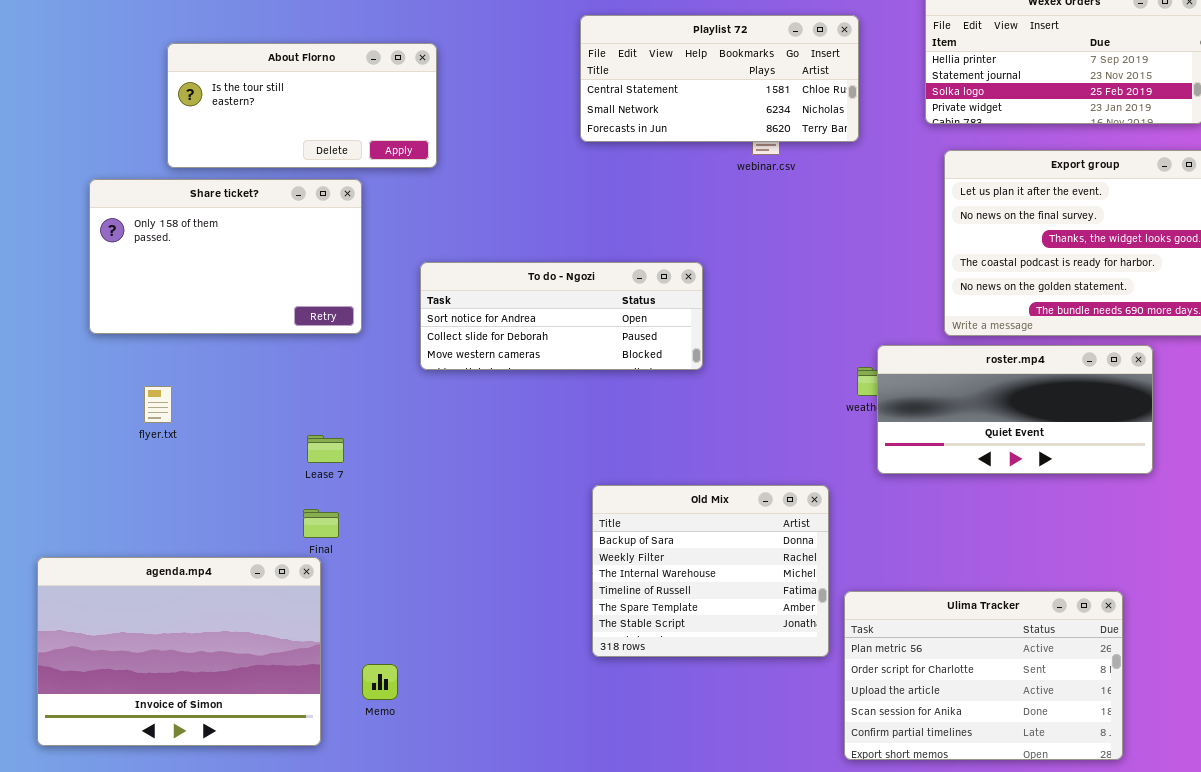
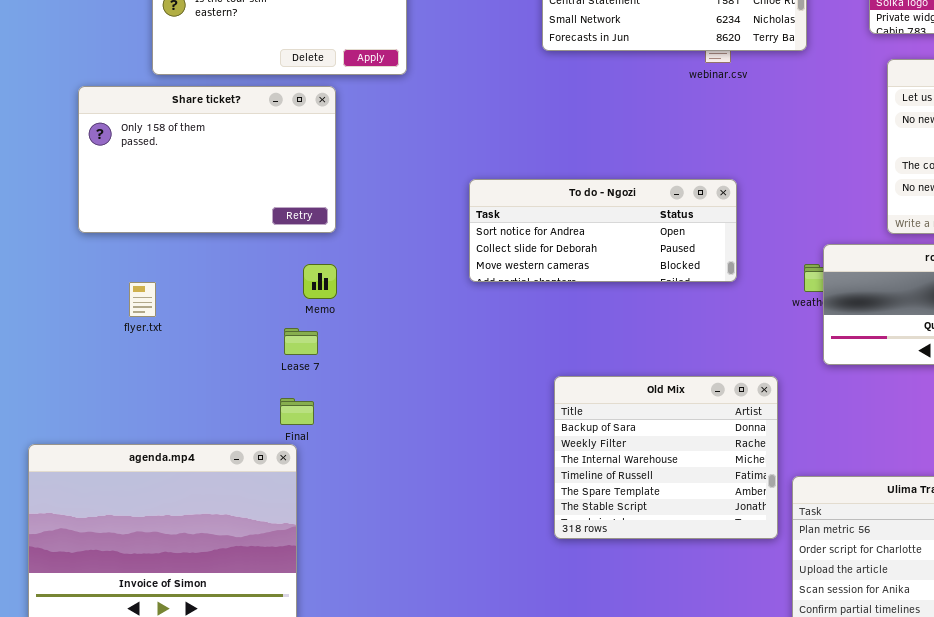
To do - Ngozi: [420,262,703,370] -> [469,179,737,282], moved
Memo: [362,664,398,700] -> [303,264,337,299], moved

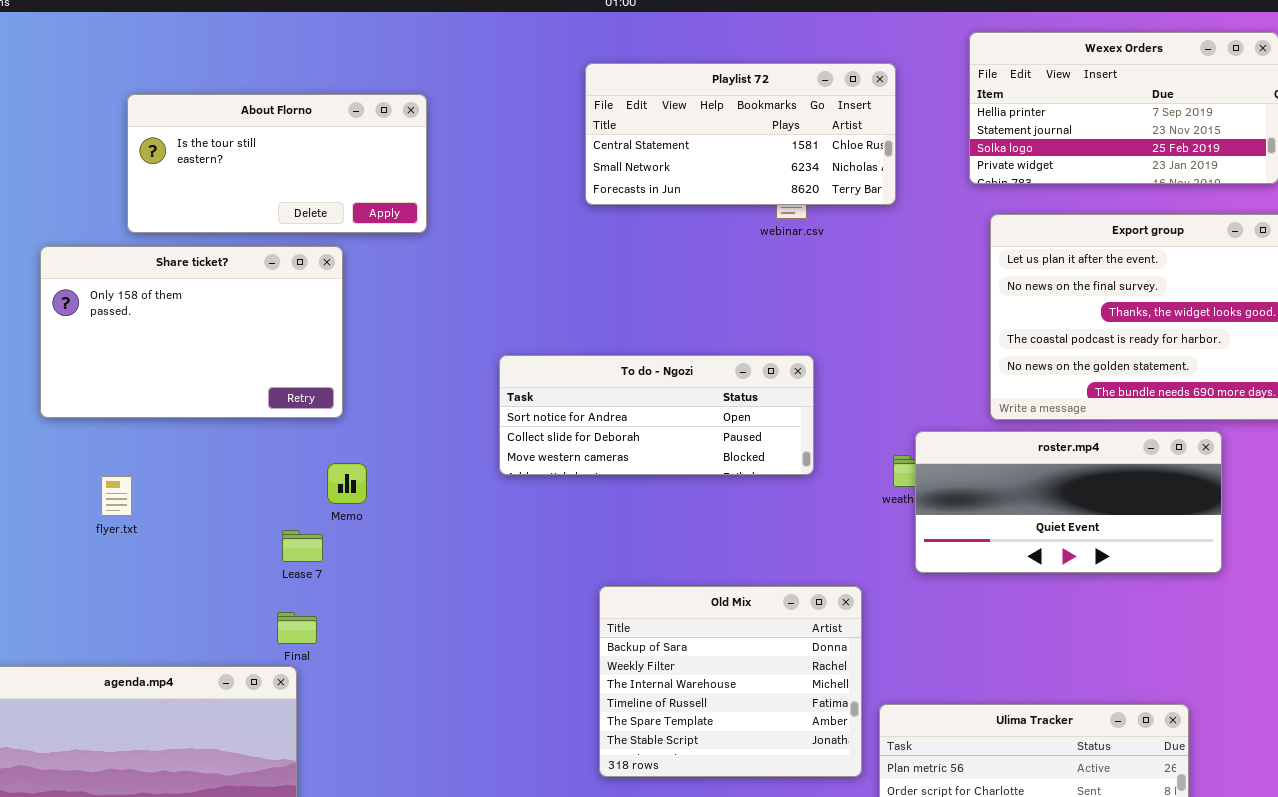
Memo: [303,264,337,299] -> [327,463,367,504], moved

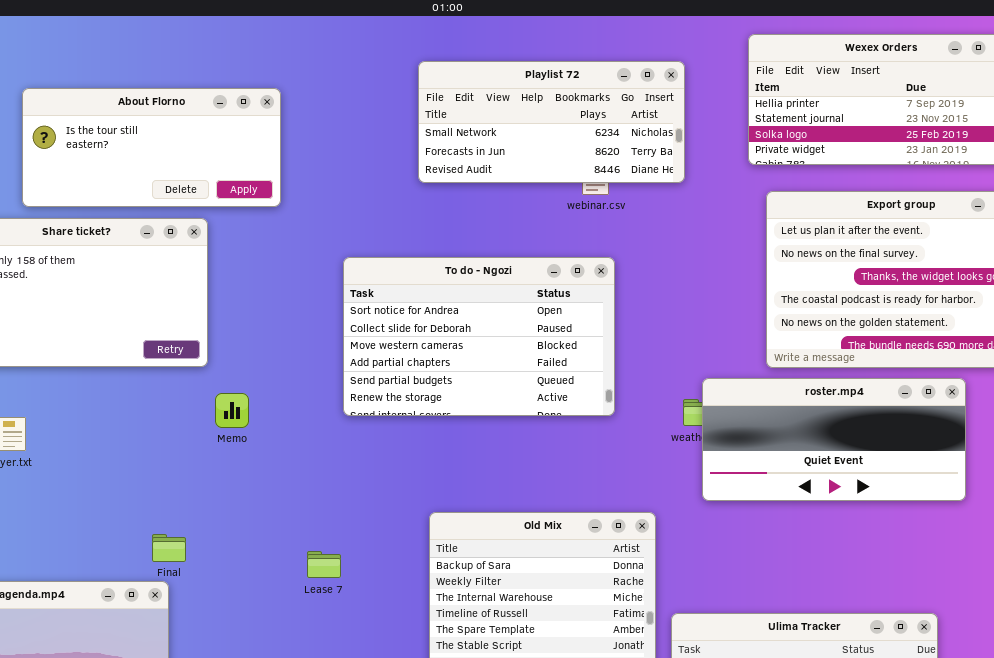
Playlist 72: [585,63,896,205] -> [418,61,685,183], scrolled down 1 row
To do - Ngozi: [499,355,814,475] -> [343,257,615,416], resized
Memo: [327,463,367,504] -> [215,393,249,428], moved
Lease 7: [282,530,323,562] -> [307,551,341,578], moved

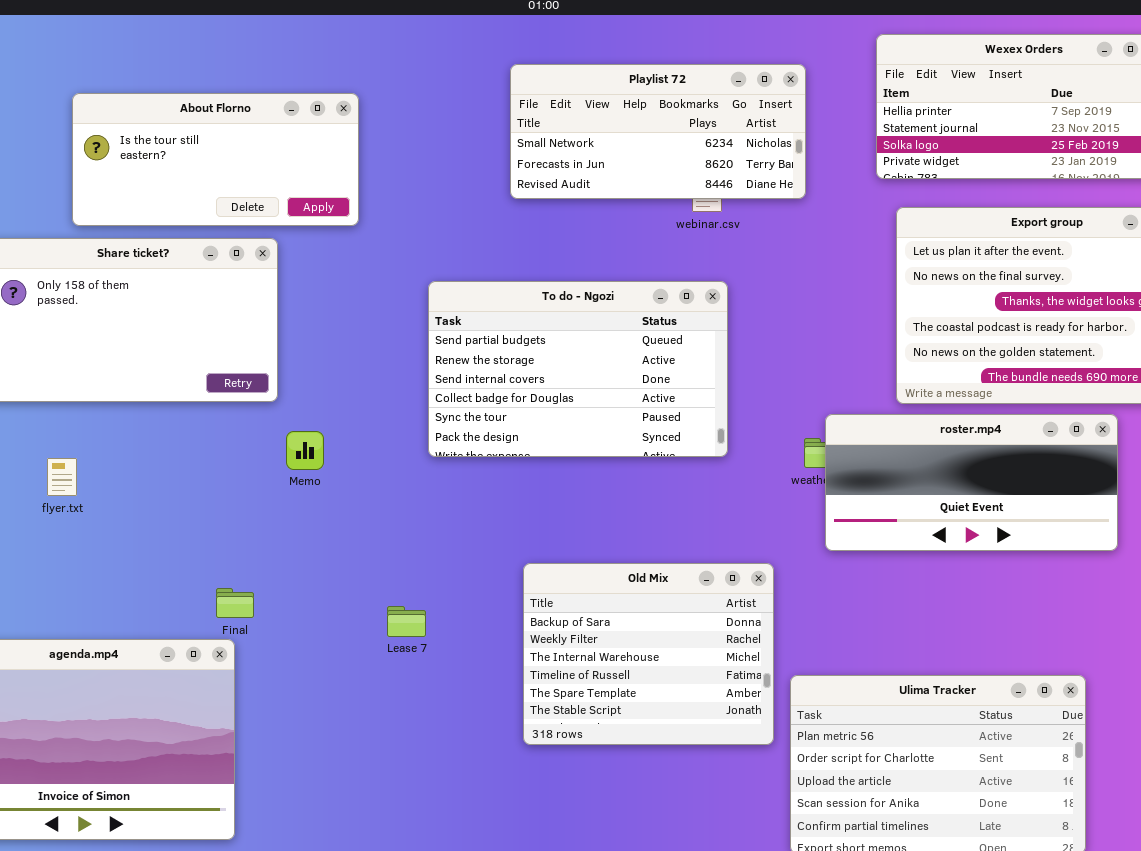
To do - Ngozi: [343,257,615,416] -> [428,281,728,457], scrolled down 4 rows

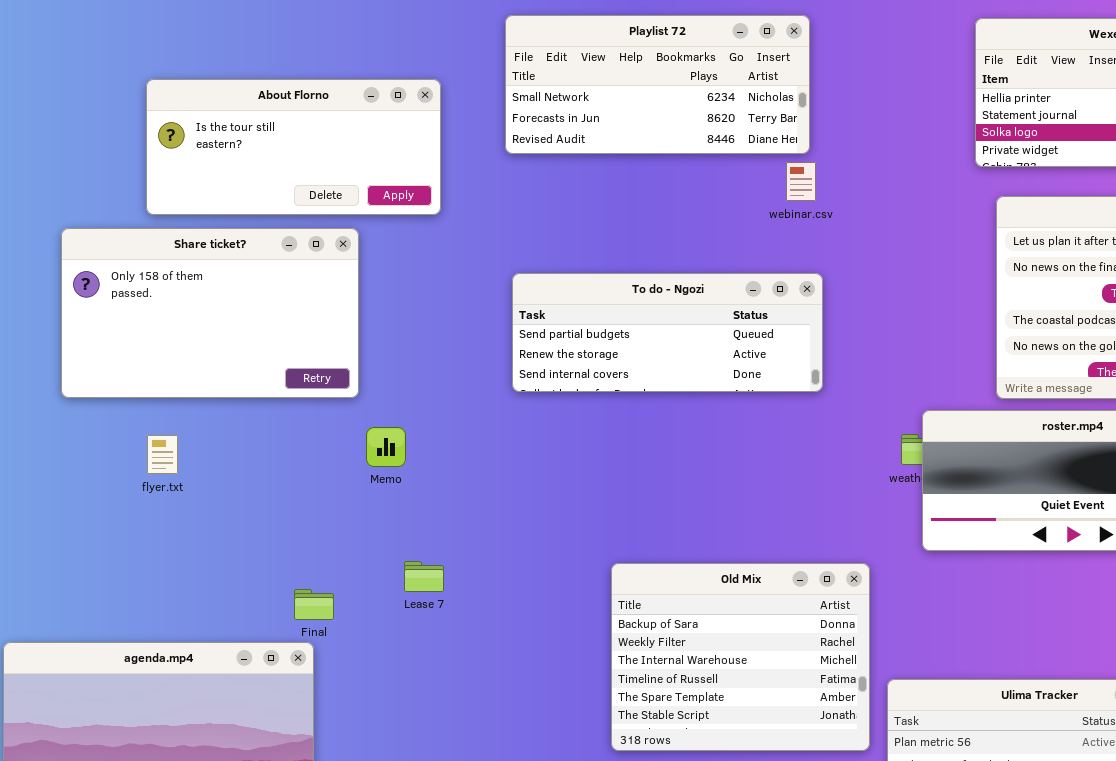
Playlist 72: [510,64,806,199] -> [505,15,810,154], moved
To do - Ngozi: [428,281,728,457] -> [512,273,823,392], resized
flyer.txt: [47,458,77,496] -> [147,435,178,474], moved
Lease 7: [387,606,426,637] -> [404,561,444,592], moved

